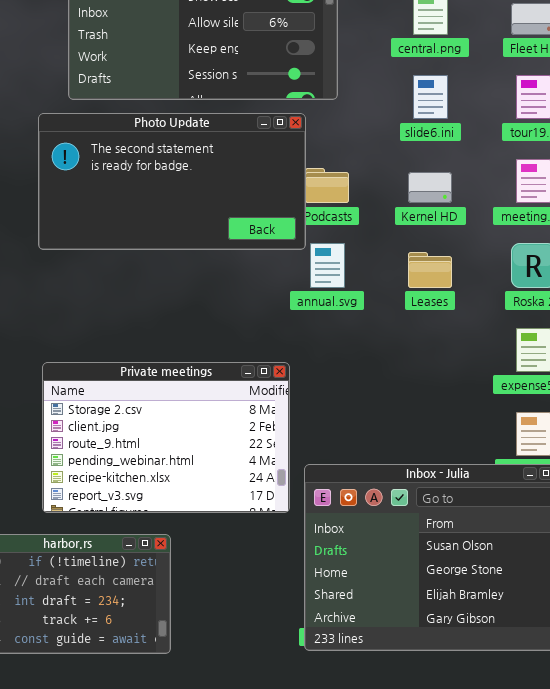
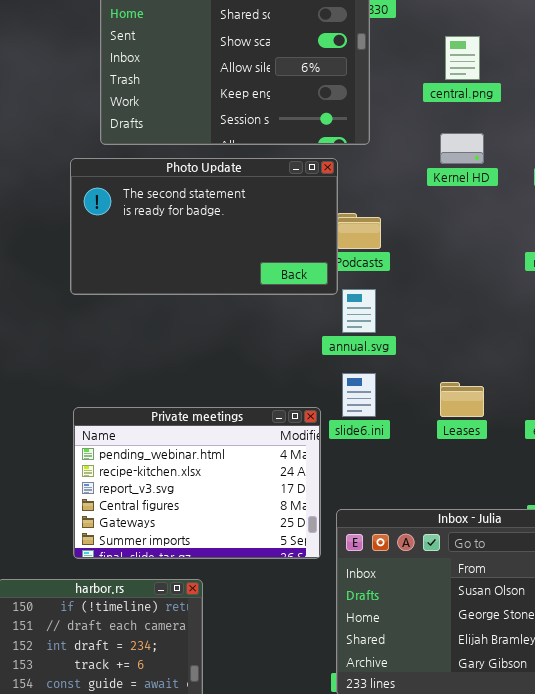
slide6.ini: [413,75,448,119] -> [342,373,376,417], moved
Kernel HD: [408,172,452,203] -> [440,133,484,164], moved
Leases: [408,252,452,288] -> [440,382,484,417], moved
Private meetings: [42,362,290,513] -> [73,407,321,559], scrolled down 3 rows

